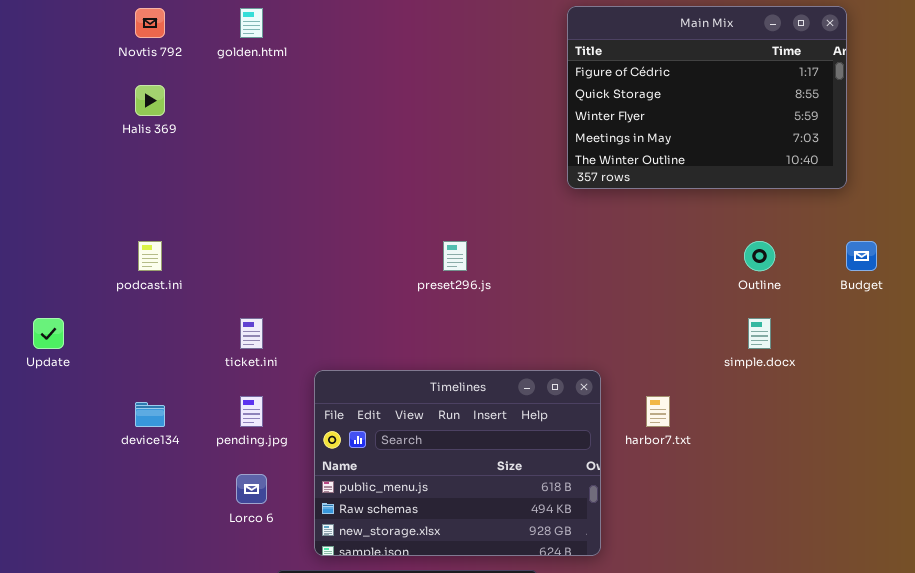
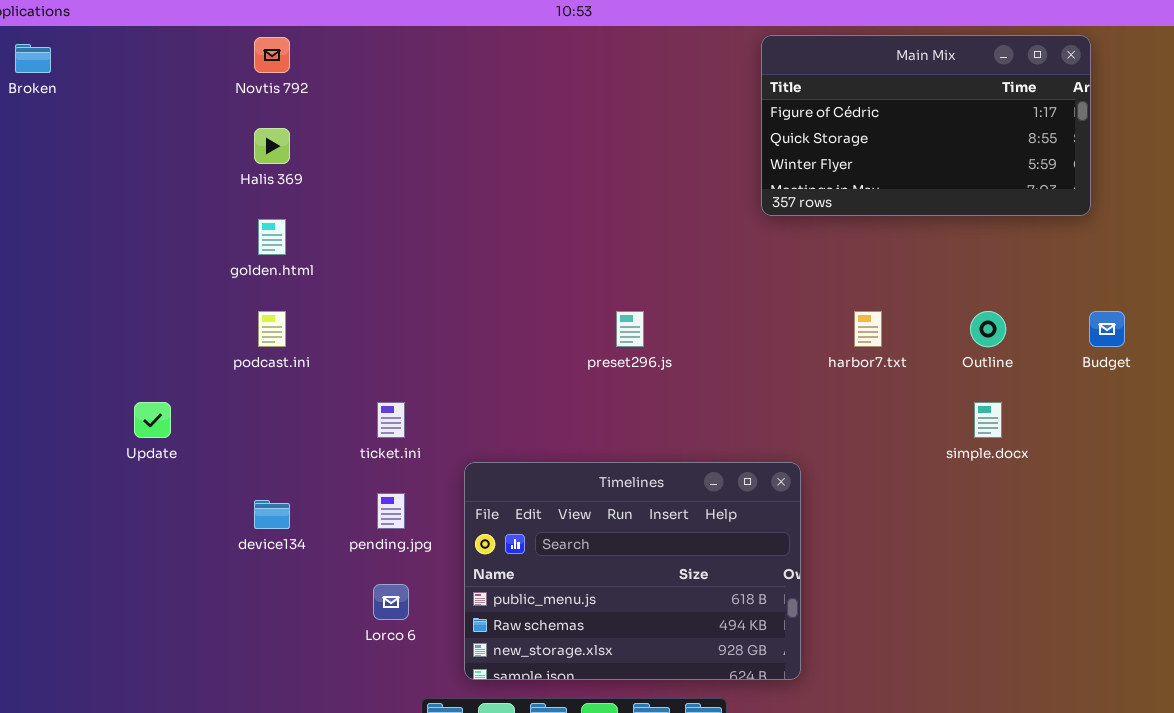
Main Mix: [567,6,847,189] -> [761,35,1091,216], resized
golden.html: [240,8,263,38] -> [258,219,286,255], moved
harbor7.txt: [646,396,670,427] -> [854,311,882,347], moved

